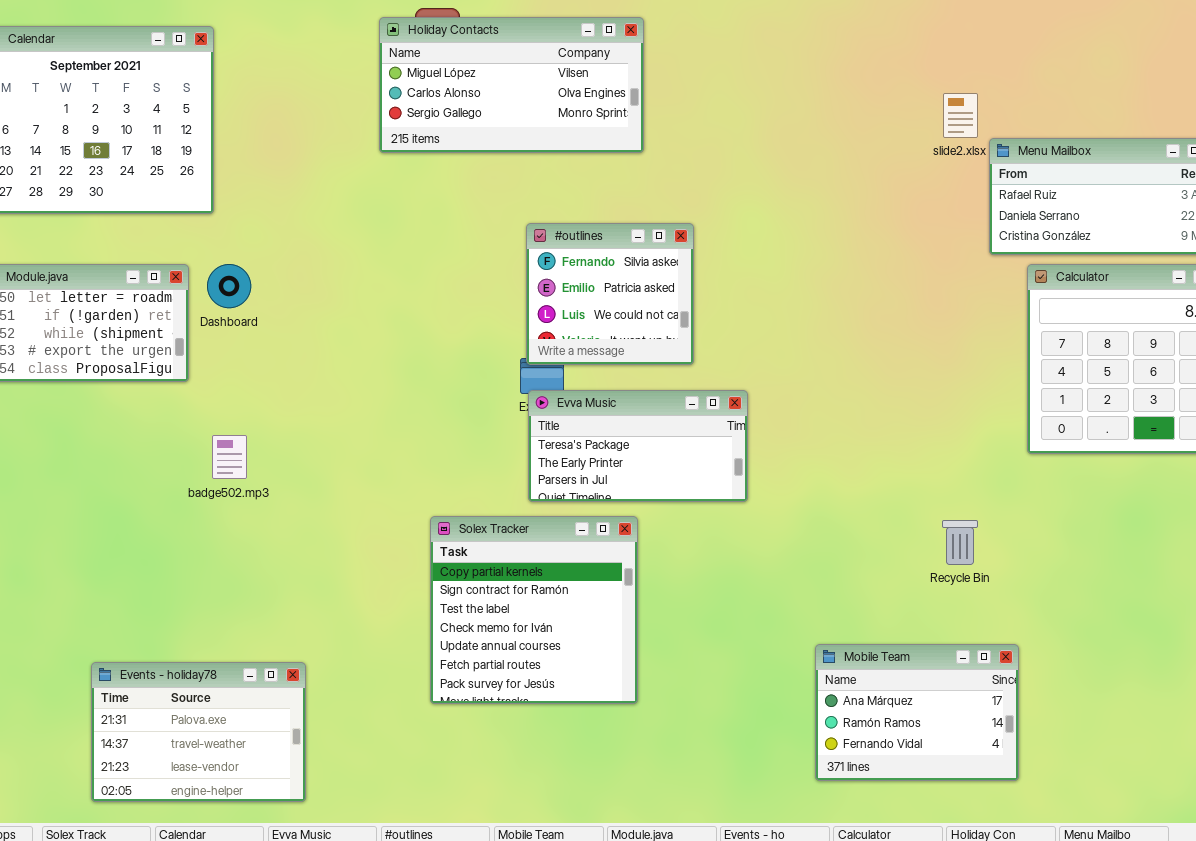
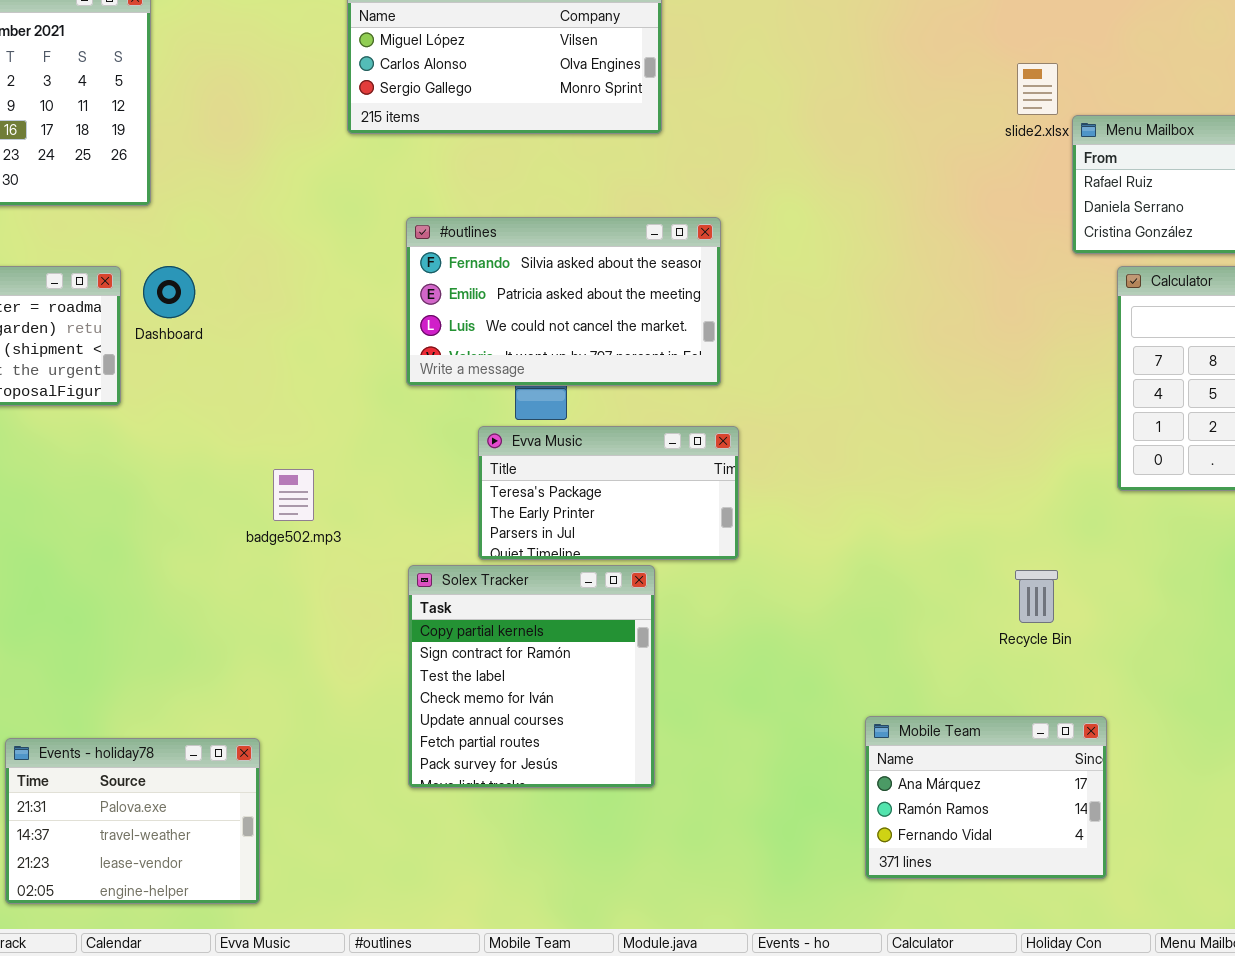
#outlines: [526,223,694,365] -> [406,217,721,386], resized
Evva Music: [528,390,748,502] -> [478,426,739,560], moved
badge502.mp3: [212,435,247,479] -> [273,469,314,521], moved

